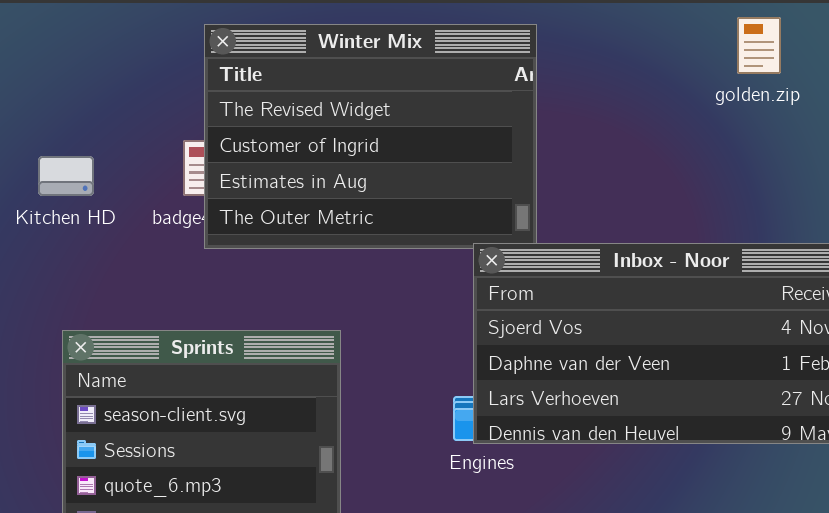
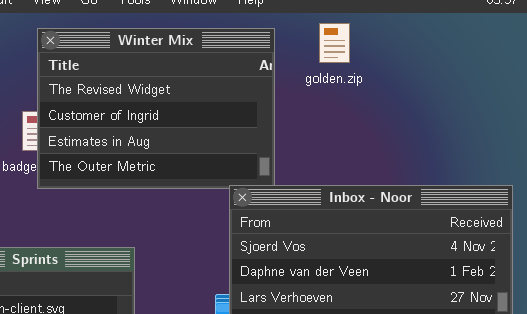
golden.zip: [737,17,781,74] -> [319,23,350,63], moved

